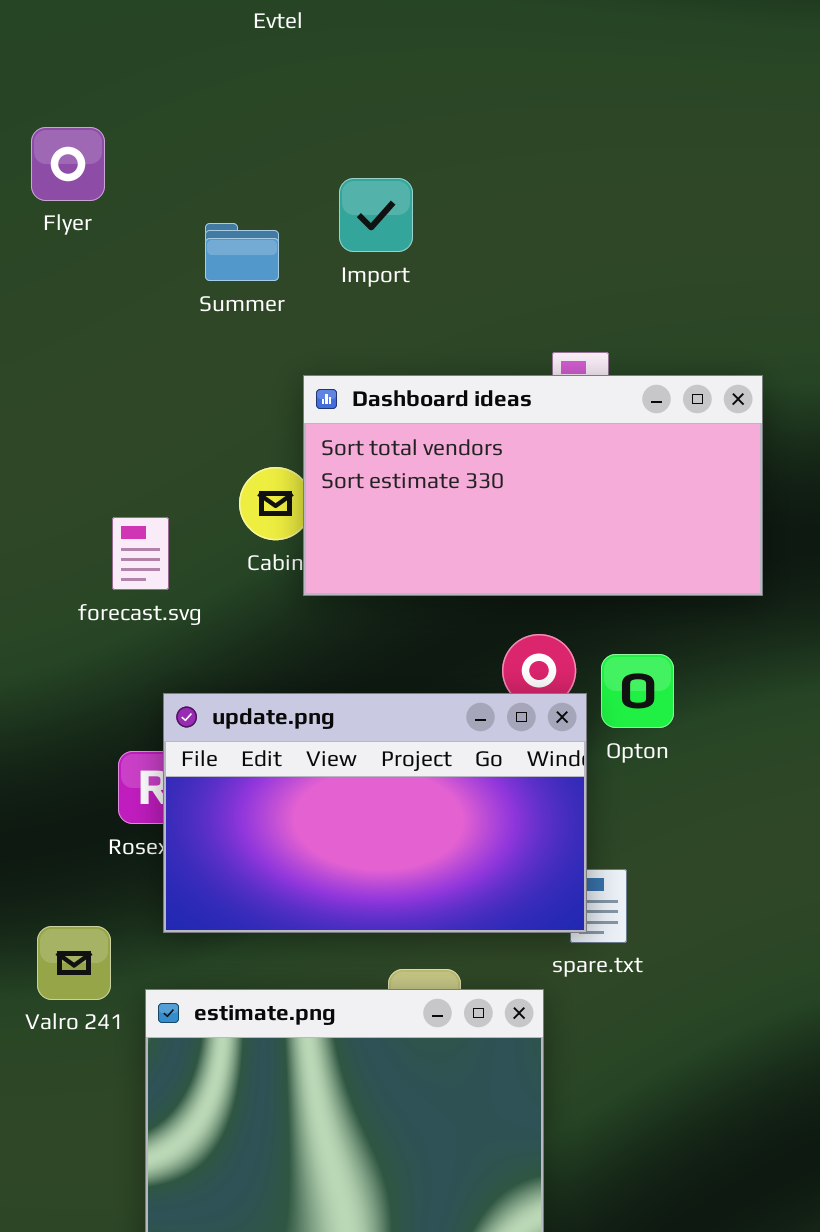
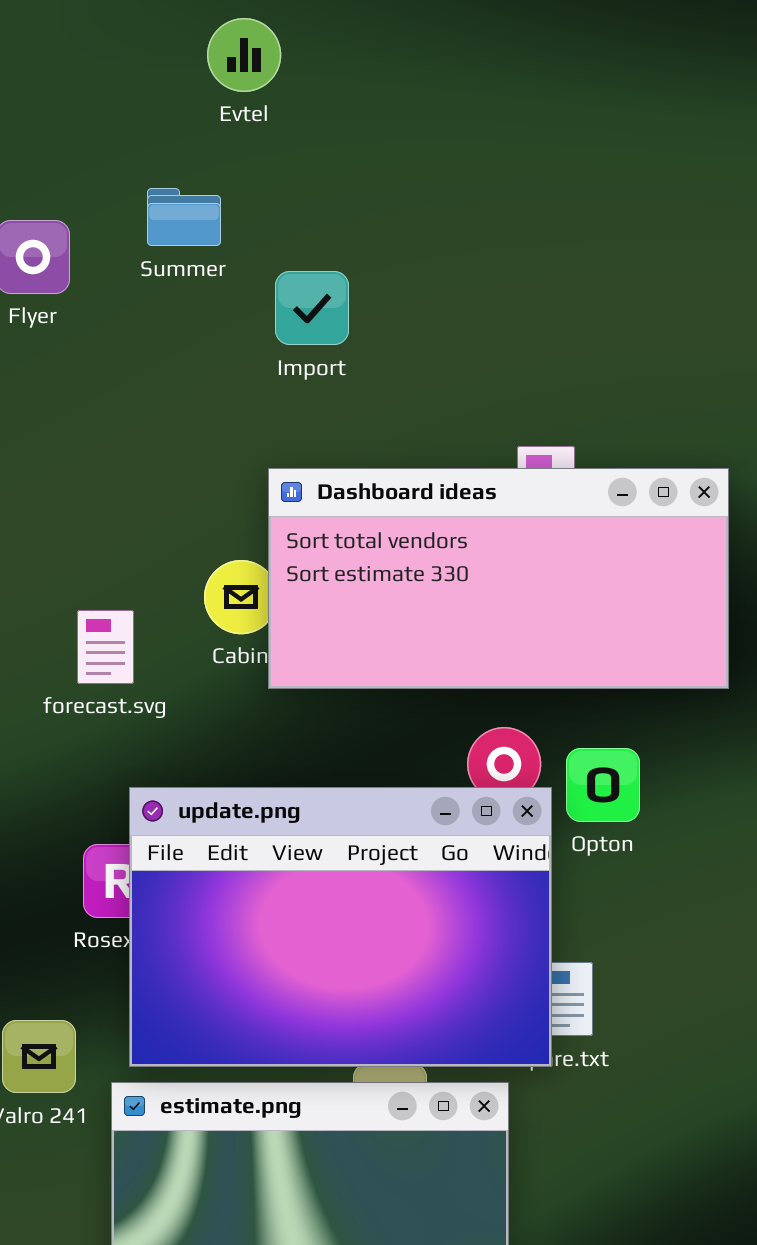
Import: [339,178,413,252] -> [275,271,349,345], moved
Summer: [205,223,279,281] -> [147,188,221,246], moved
update.png: [163,693,587,933] -> [129,787,552,1067], resized

